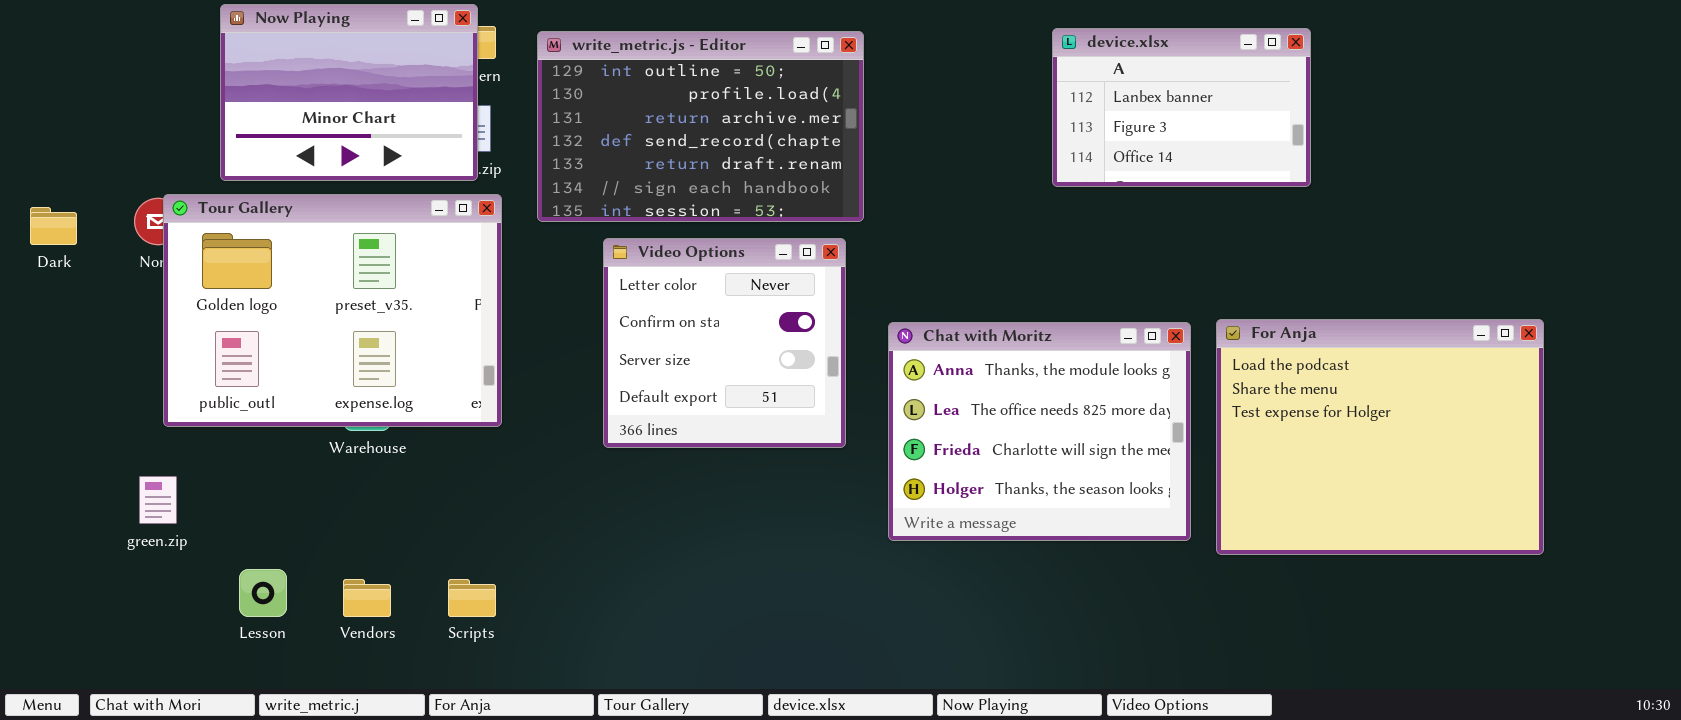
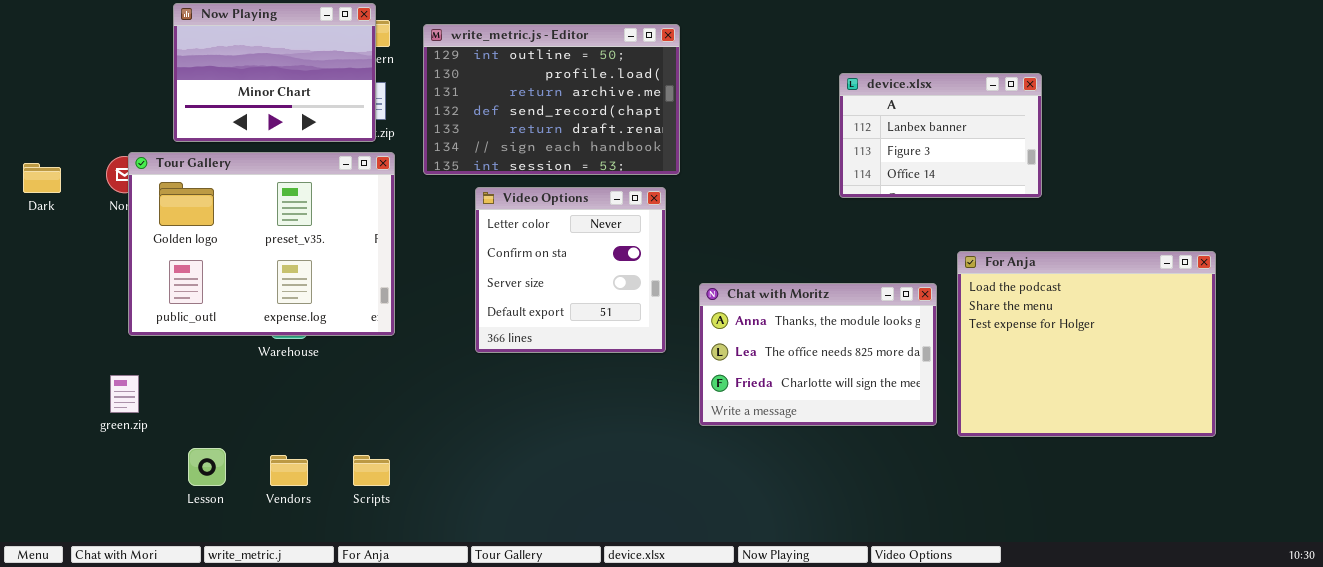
device.xlsx: [1052,28,1311,187] -> [839,73,1042,198], moved
Chat with Moritz: [888,322,1191,541] -> [699,283,937,426], resized

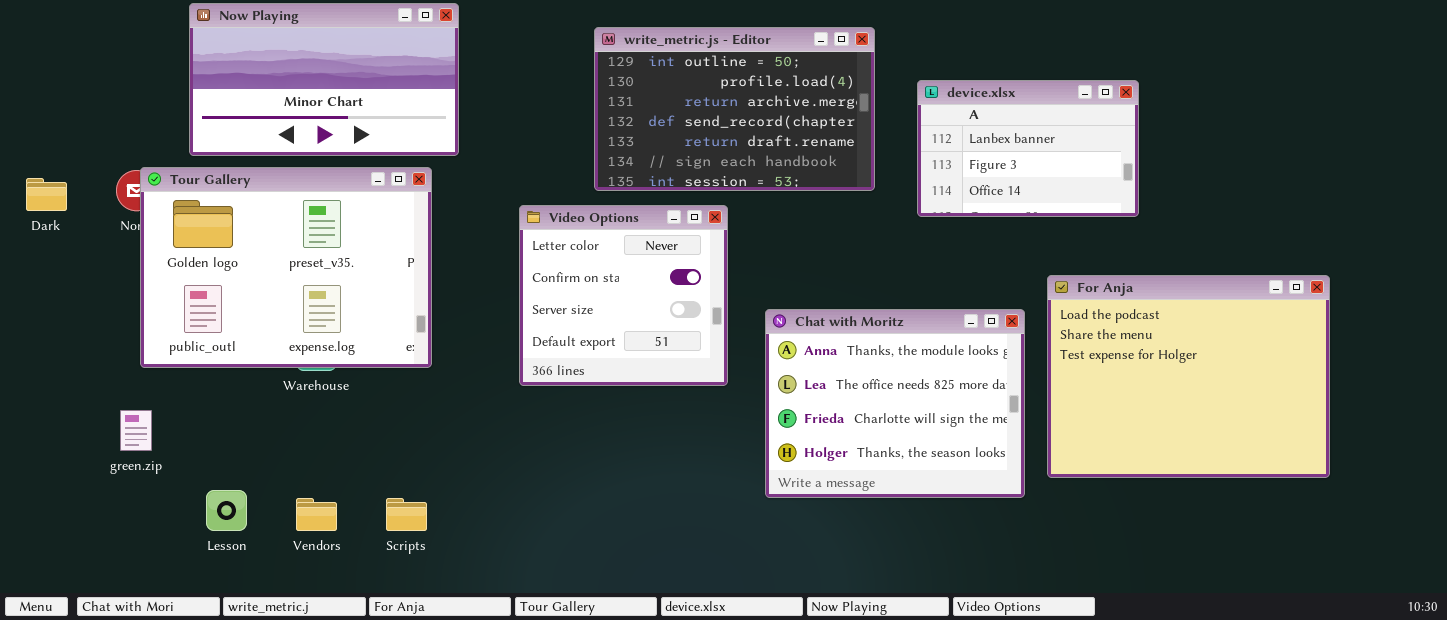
Now Playing: [173,3,376,142] -> [189,3,459,156], resized
write_metric.js - Editor: [423,24,680,175] -> [594,27,875,191], moved
Chat with Moritz: [699,283,937,426] -> [765,309,1025,498], resized

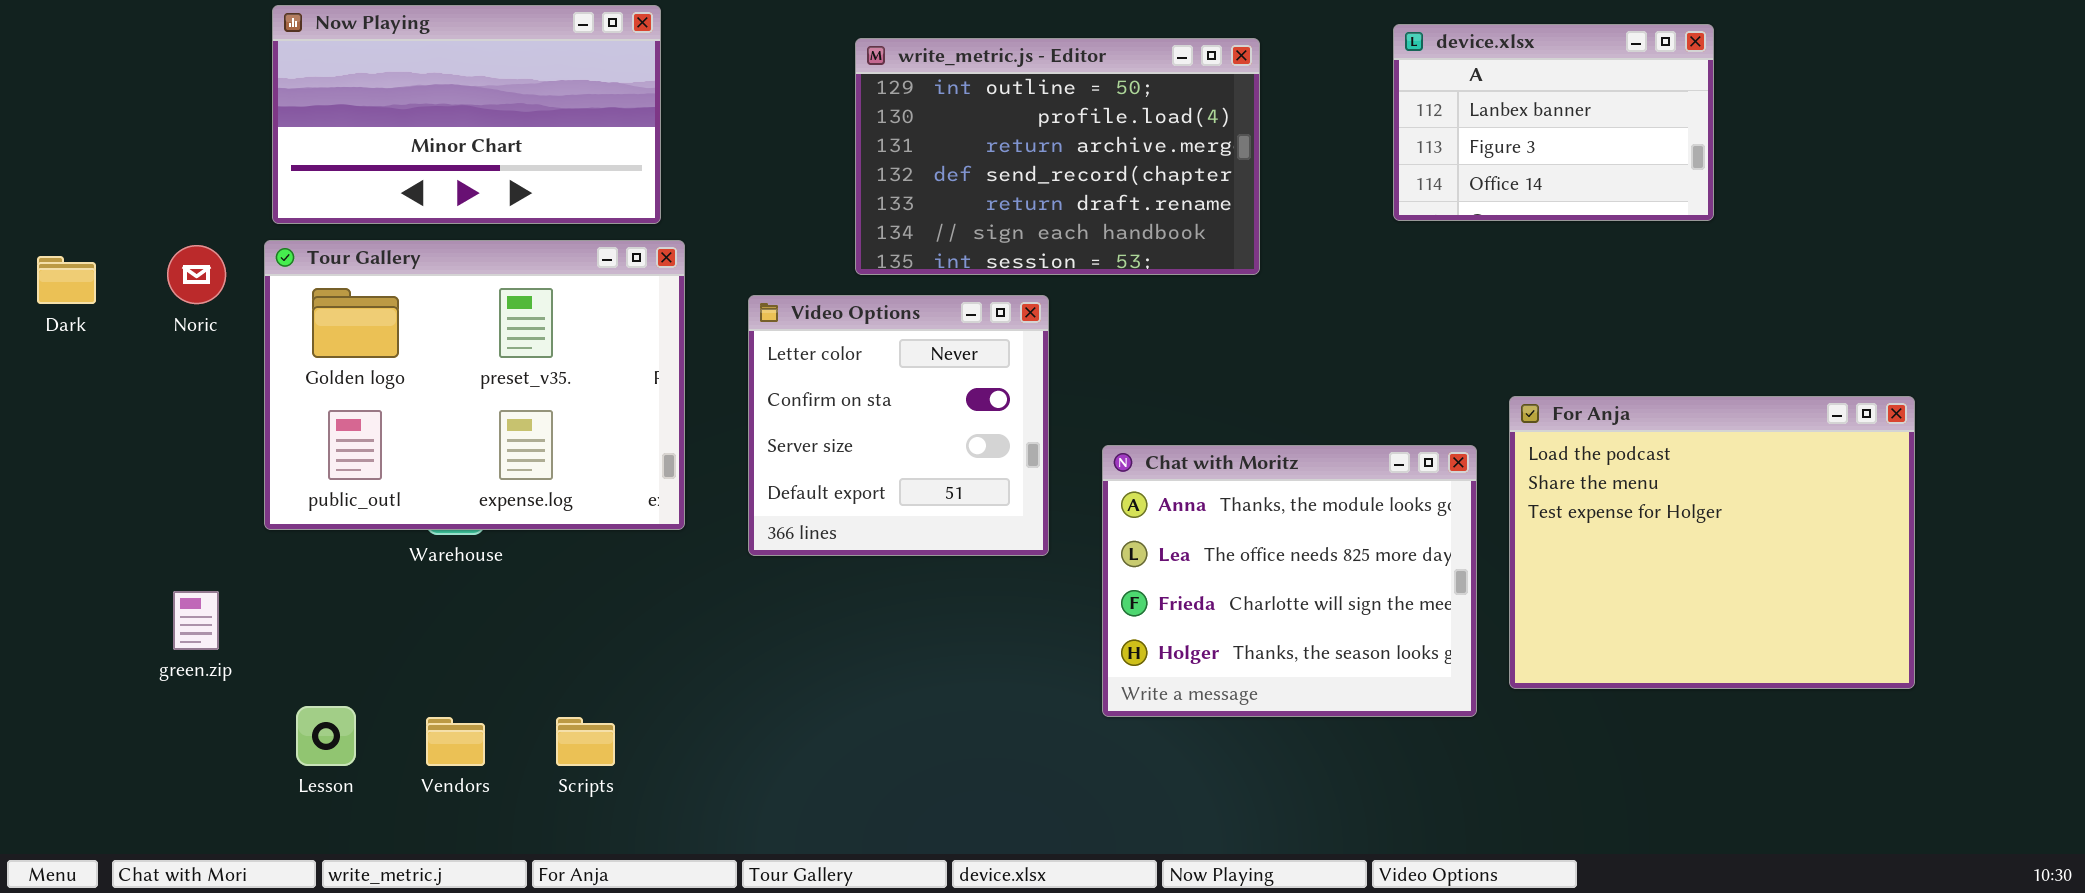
device.xlsx: [917,80,1139,217] -> [1393,24,1714,221], moved
Tour Gallery: [140,167,432,368] -> [264,240,685,530], moved

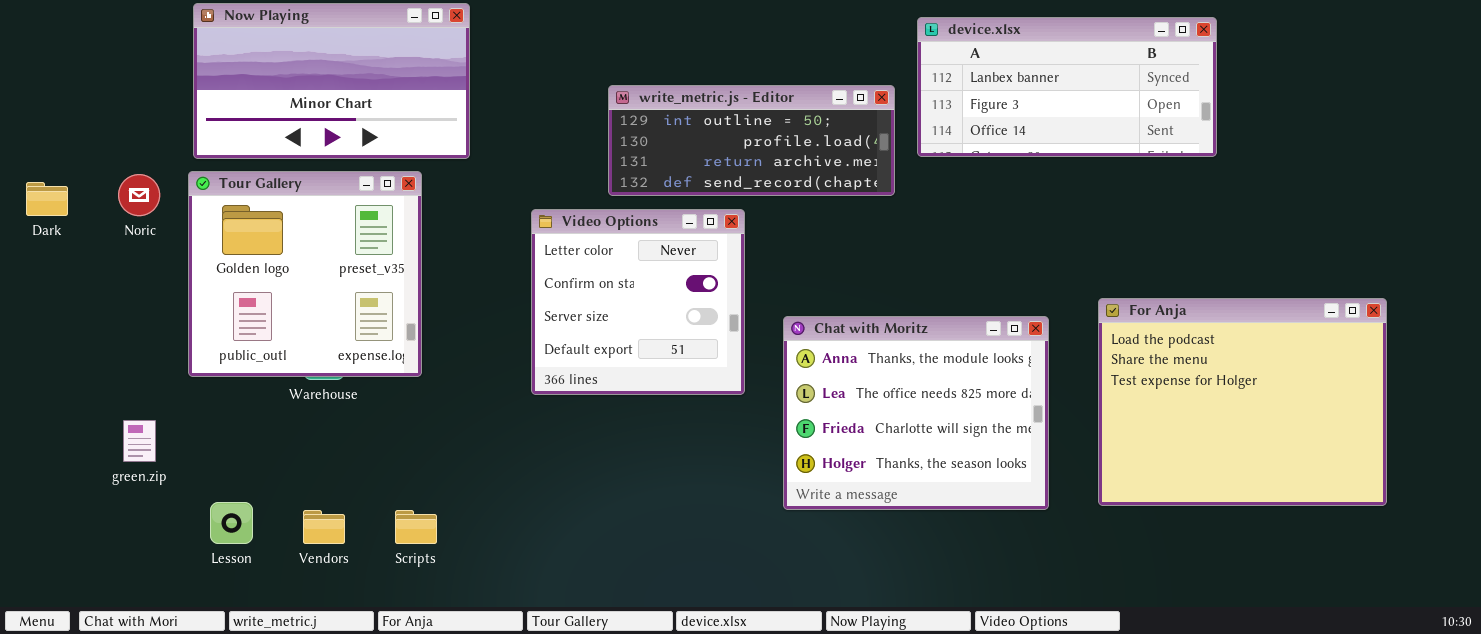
device.xlsx: [1393,24,1714,221] -> [917,17,1217,157], resized
write_metric.js - Editor: [855,38,1260,275] -> [608,85,895,196], resized
Tour Gallery: [264,240,685,530] -> [188,171,422,377], resized
For Anja: [1509,396,1915,689] -> [1098,298,1387,506], moved

